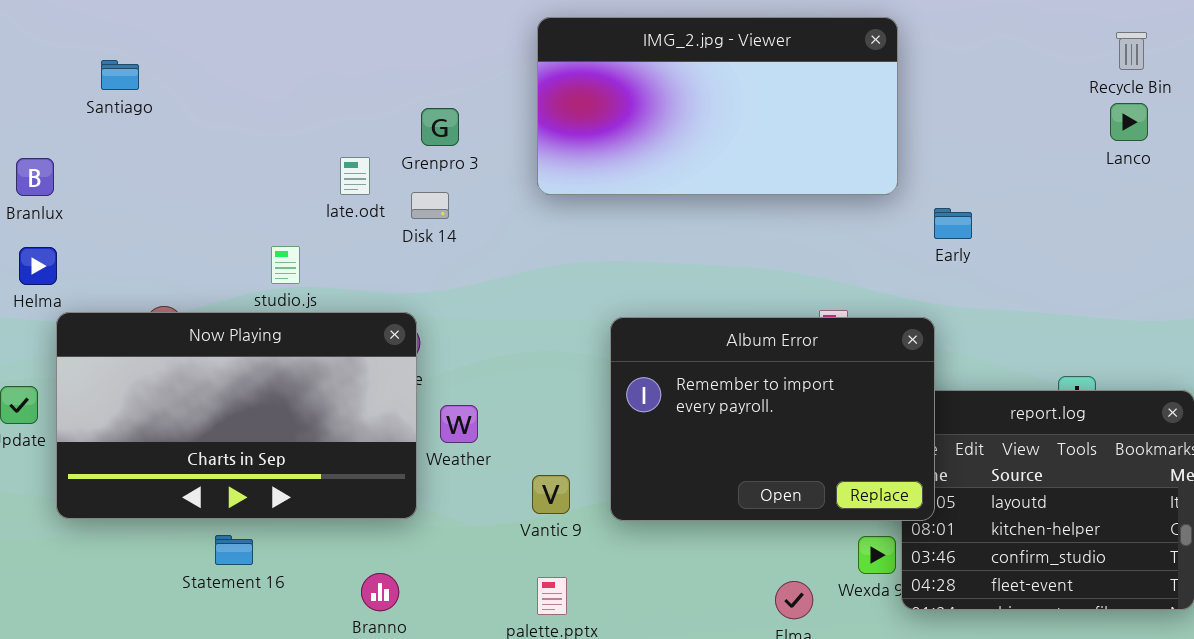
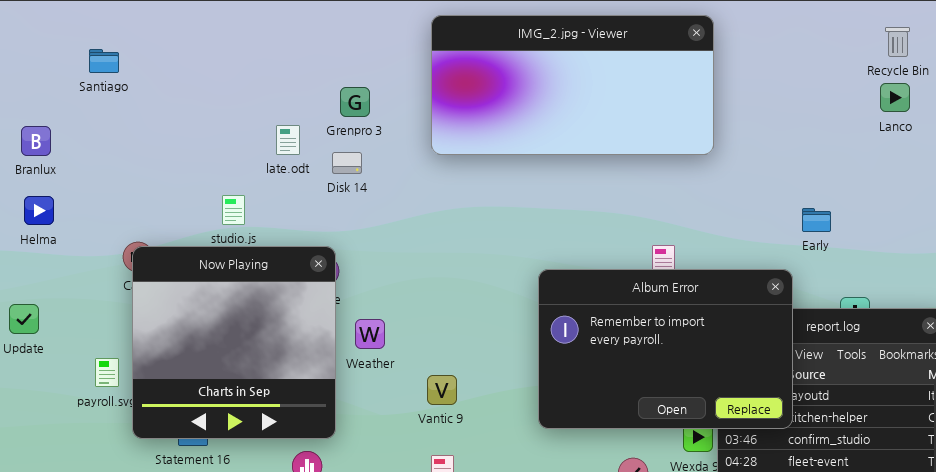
Early: [934,208,972,239] -> [802,208,831,232], moved
Now Playing: [56,312,417,519] -> [132,246,336,439], resized
Album Error: [610,317,935,521] -> [538,269,793,429], moved

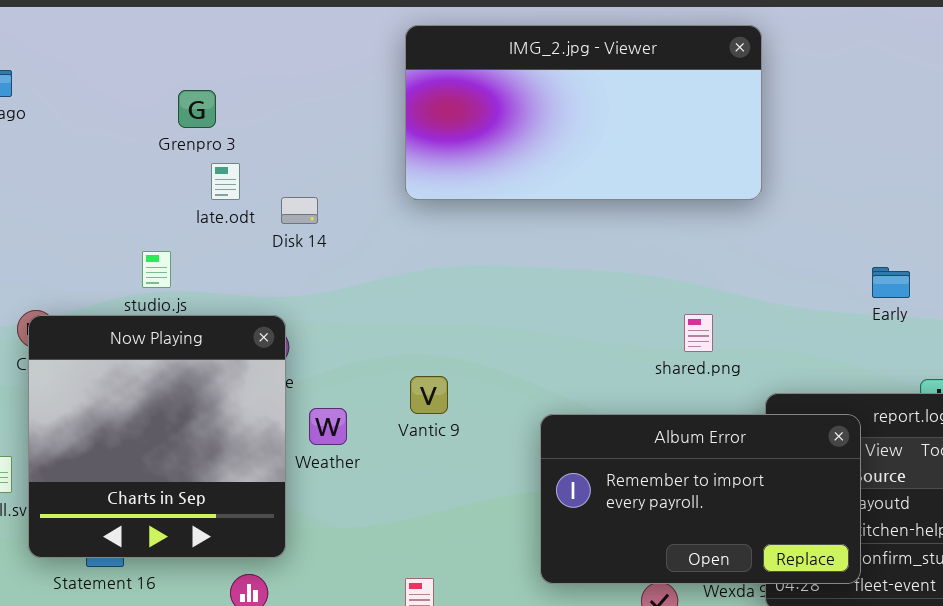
Grenpro 3: [340,87,370,117] -> [178,90,216,128], moved
Album Error: [538,269,793,429] -> [540,414,861,584], moved, resized
Vantic 9: [427,375,457,405] -> [410,376,448,414], moved

